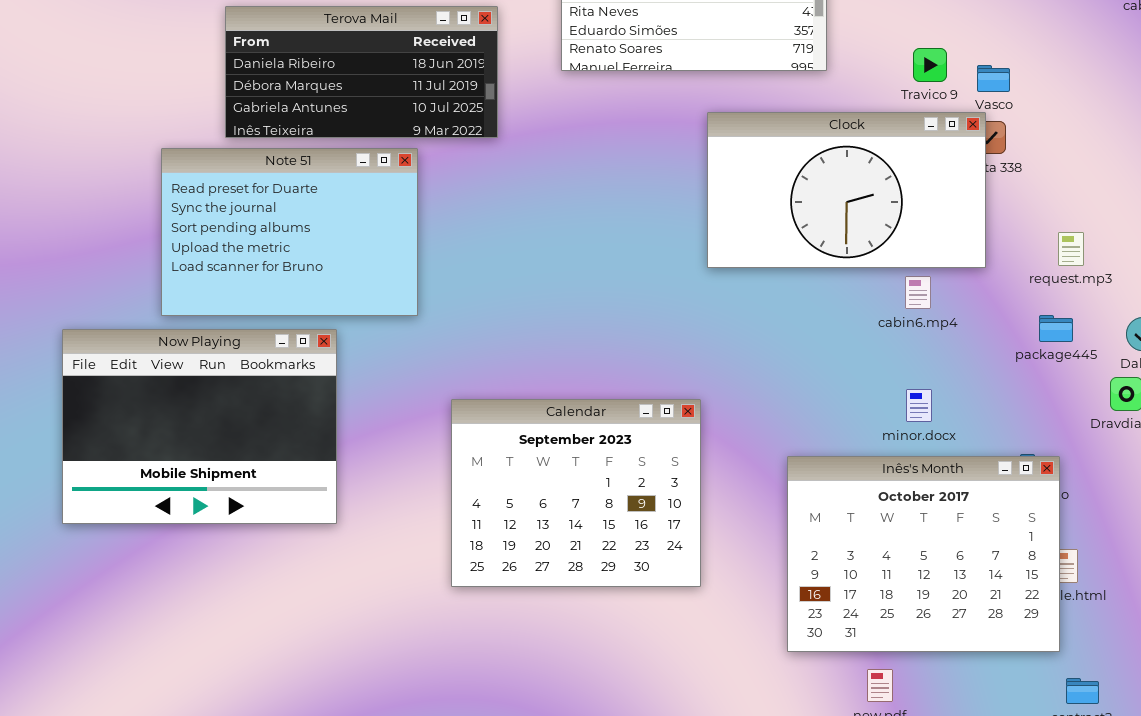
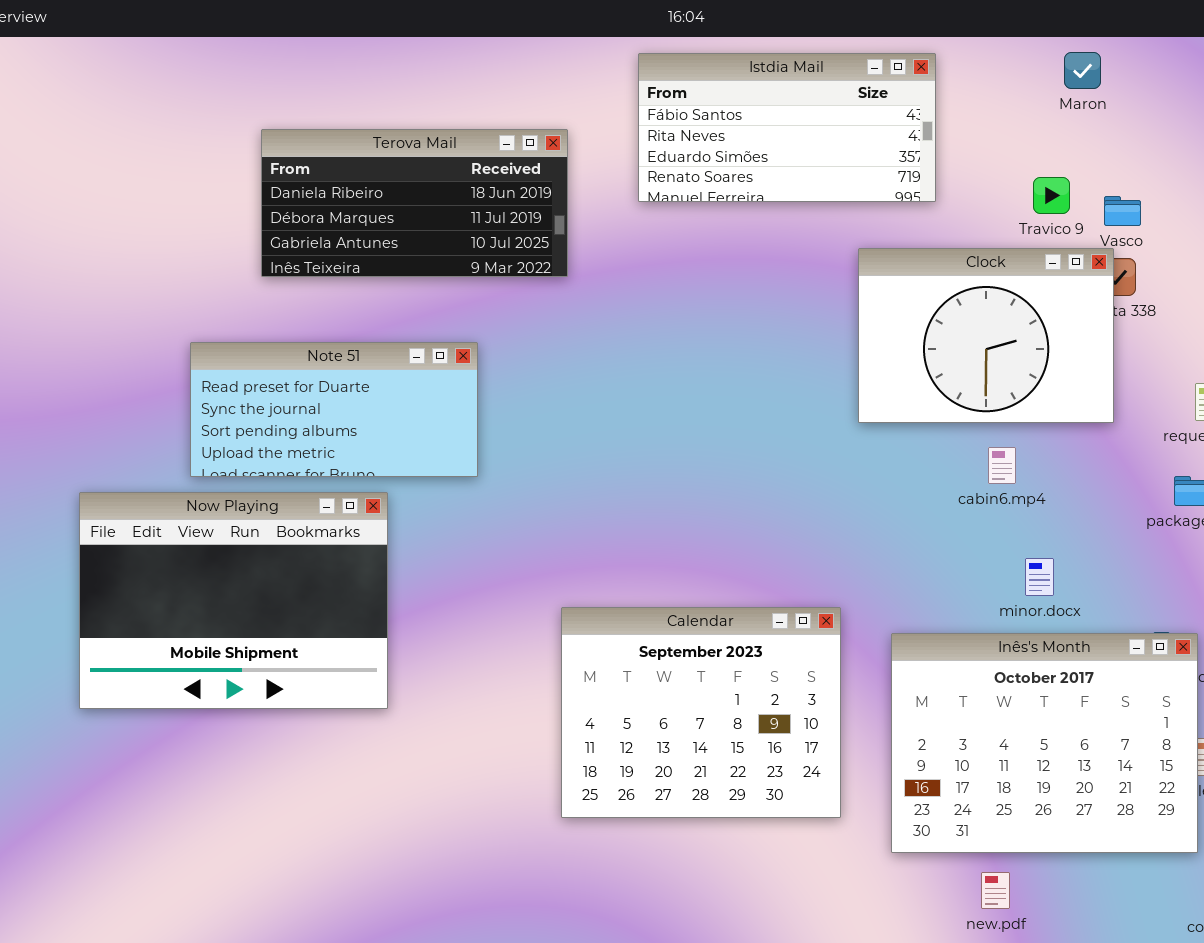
Clock: [707,112,986,268] -> [858,248,1114,423], resized
Note 51: [161,148,418,316] -> [190,342,478,477], resized
cabin6.mp4: [905,276,931,309] -> [988,447,1016,484], moved
Calendar: [451,399,701,587] -> [561,607,841,818], moved

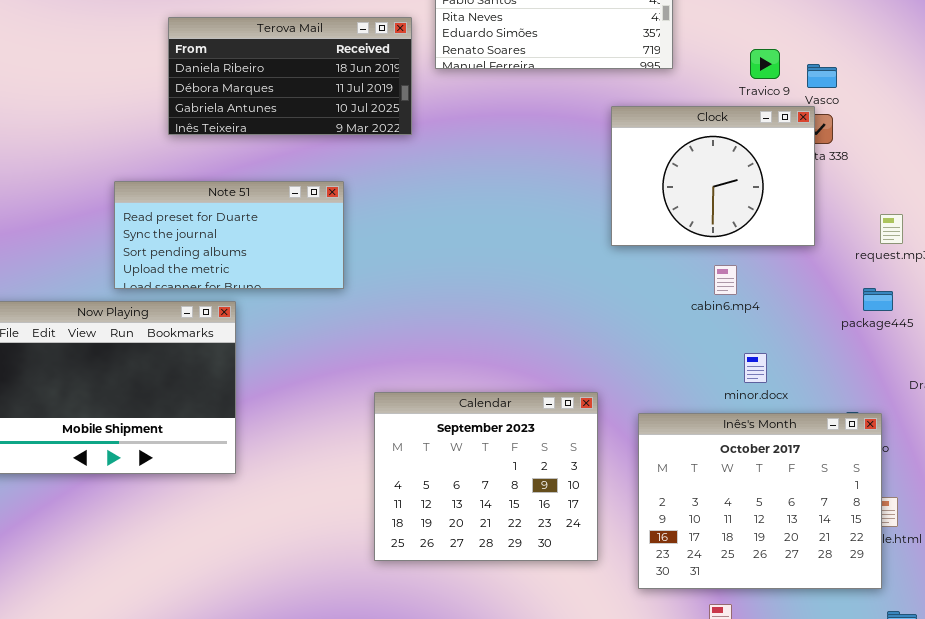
Terova Mail: [261,129,568,277] -> [168,17,412,135], moved
Note 51: [190,342,478,477] -> [114,181,344,289], moved

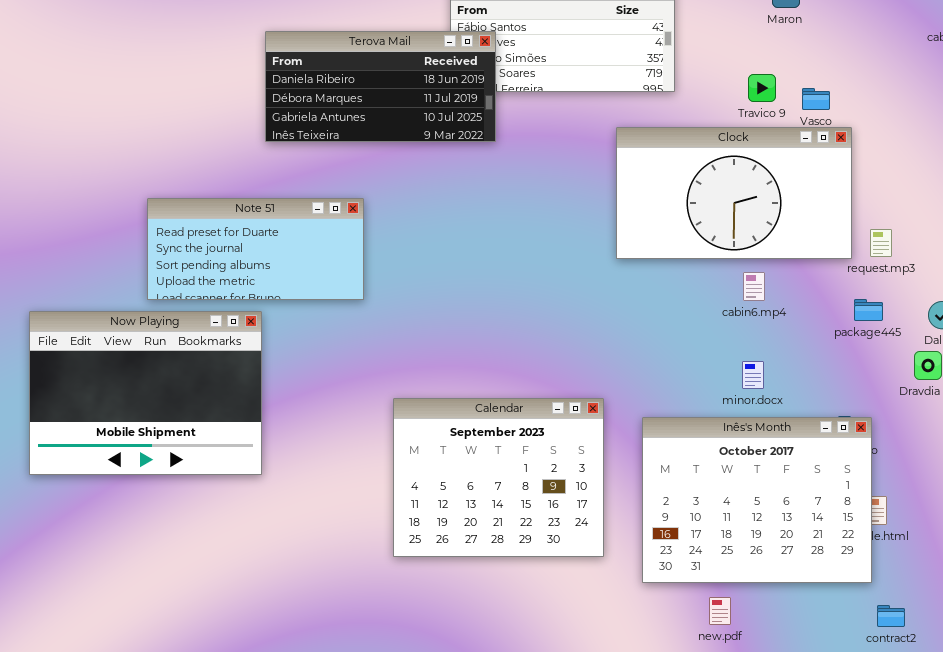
Terova Mail: [168,17,412,135] -> [265,31,496,142], moved
Clock: [611,106,815,246] -> [616,127,852,259], resized
cabin6.mp4: [714,265,737,295] -> [743,272,765,301], moved

